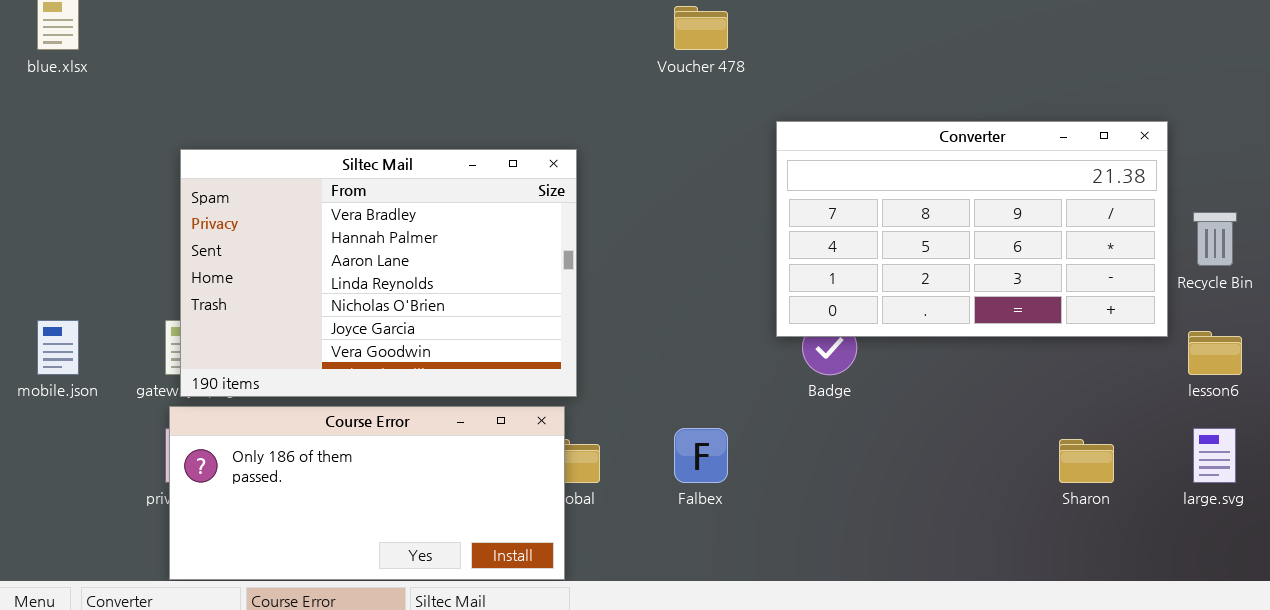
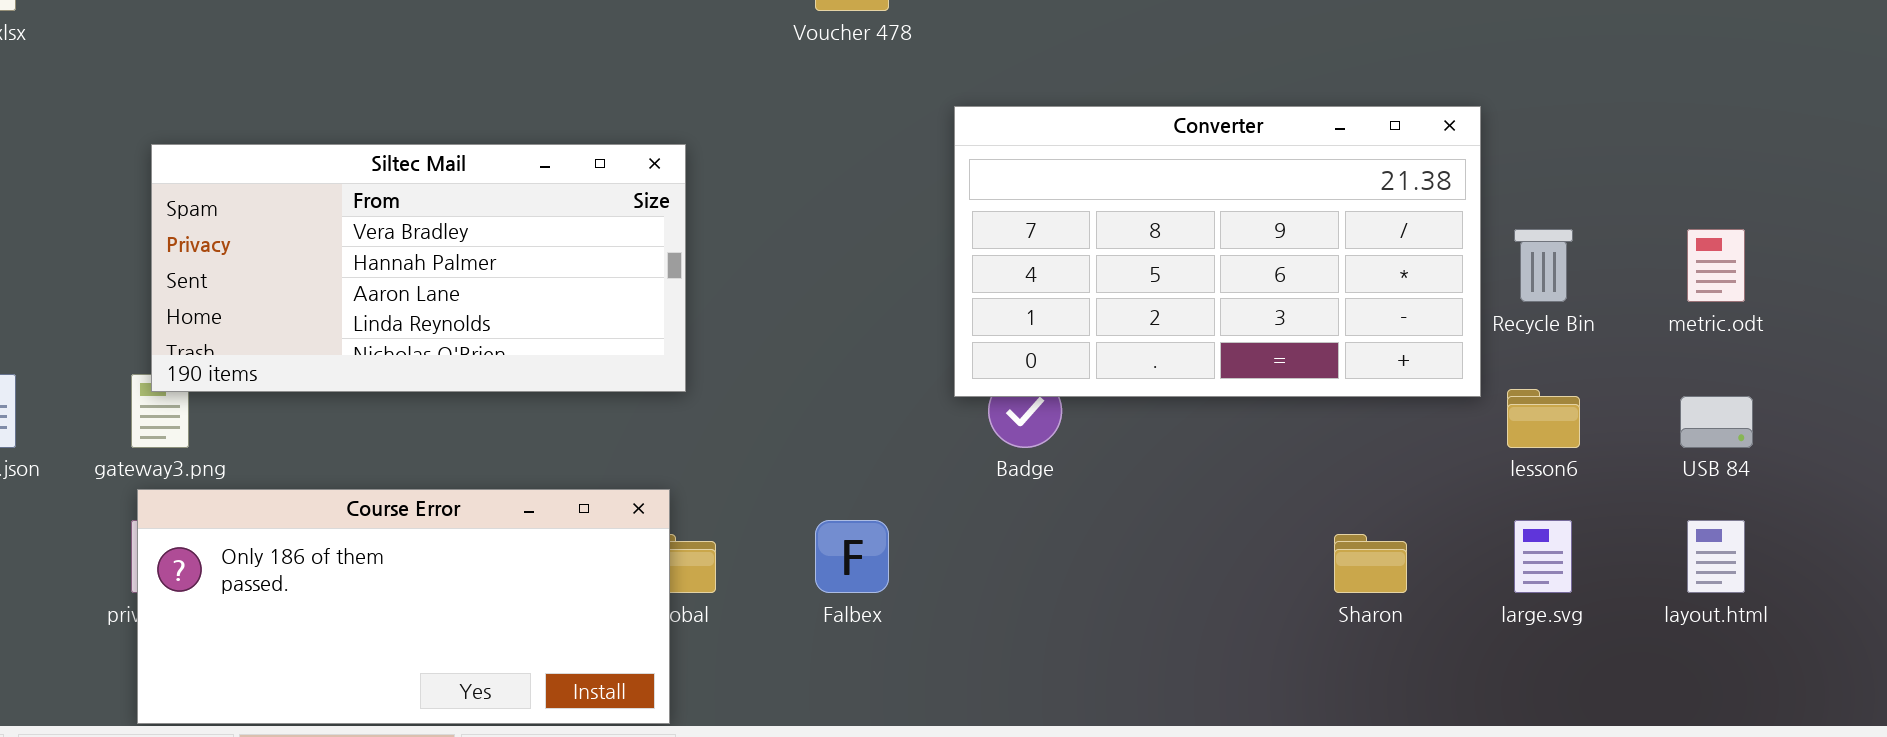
Siltec Mail: [180,149,577,397] -> [151,144,686,392], resized

